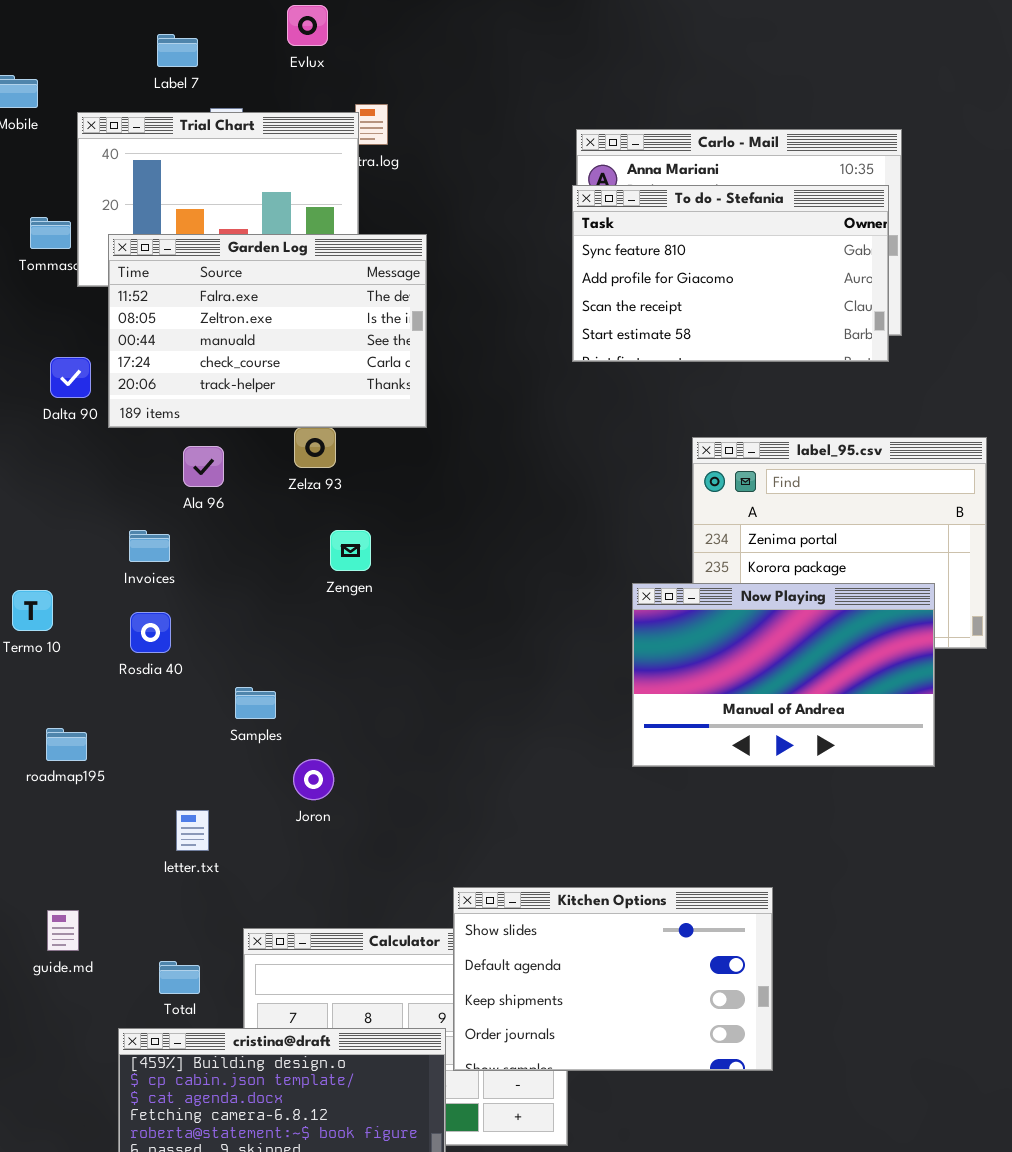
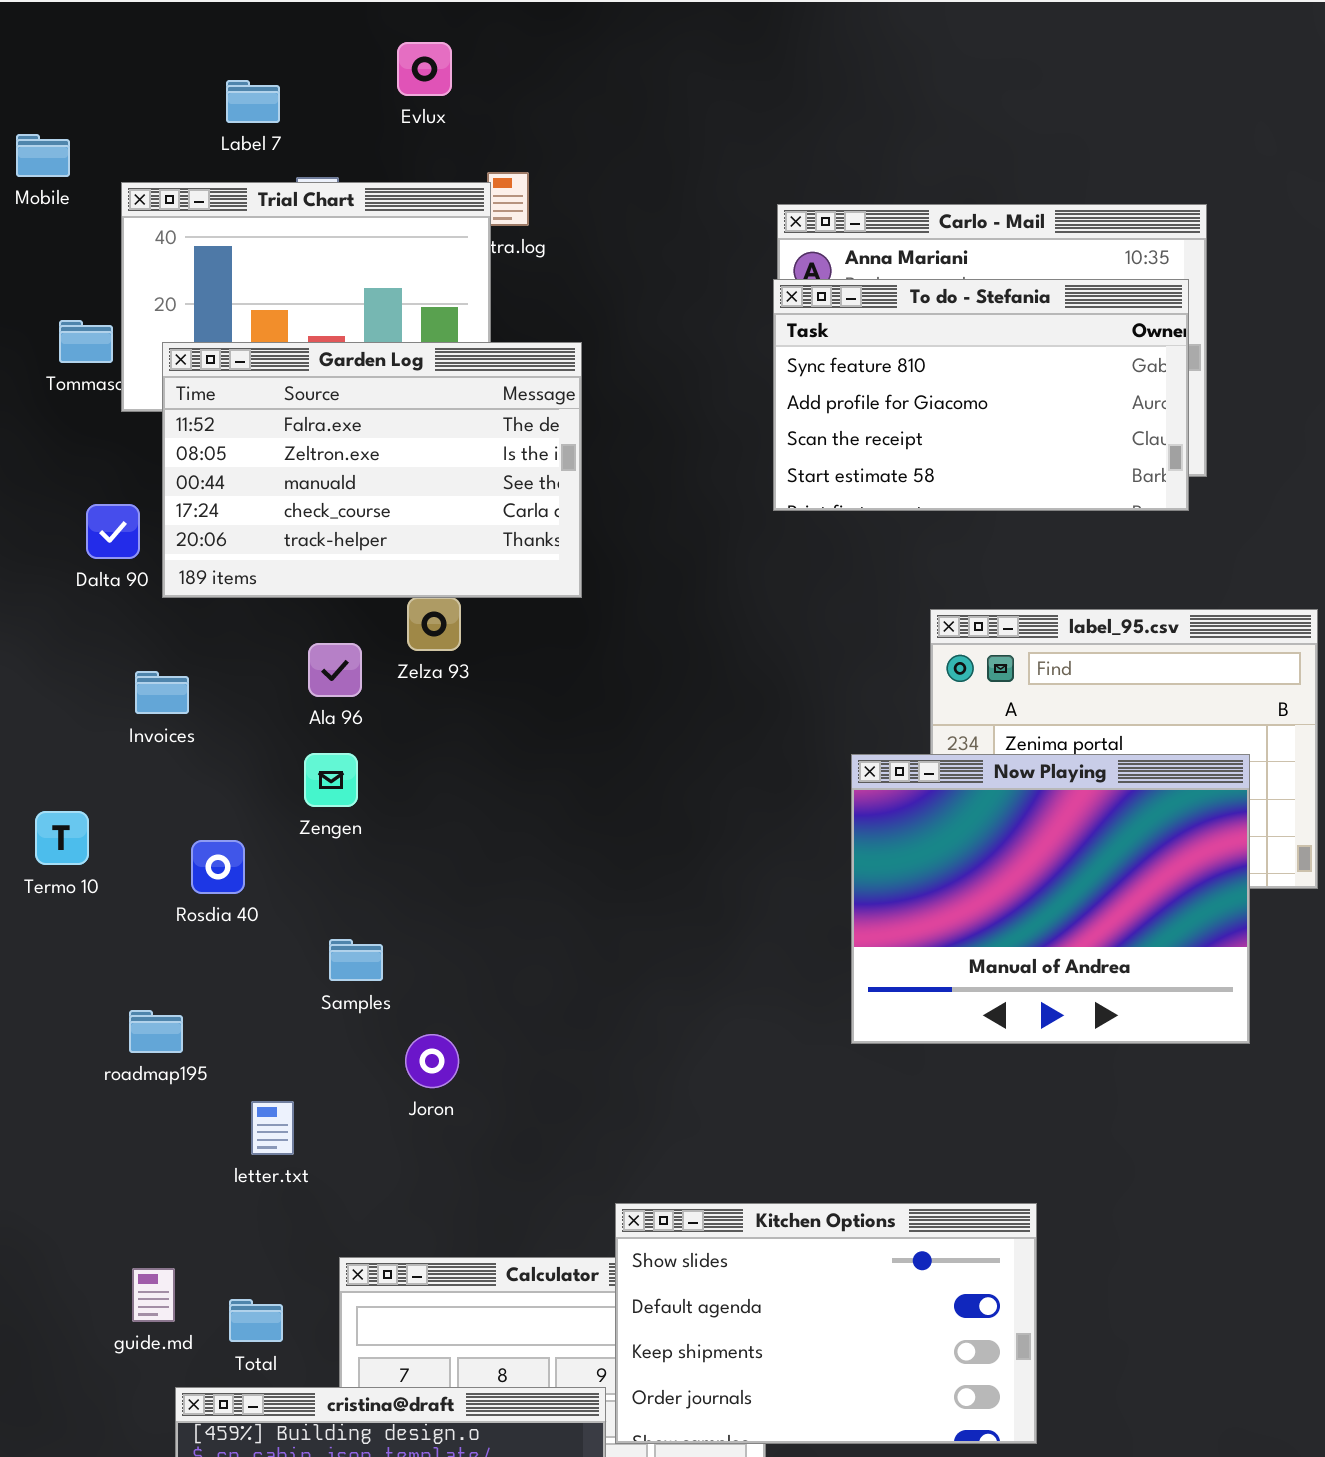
Ala 96: [183,446,224,487] -> [308,643,362,697], moved
Invoices: [129,530,170,562] -> [135,671,189,714], moved
Zengen: [330,530,371,571] -> [304,753,358,807], moved
Now Playing: [632,583,935,767] -> [851,754,1250,1044], resized
roadmap195: [46,728,87,761] -> [129,1010,183,1053], moved
guide.md: [47,910,79,951] -> [132,1268,175,1322], moved

